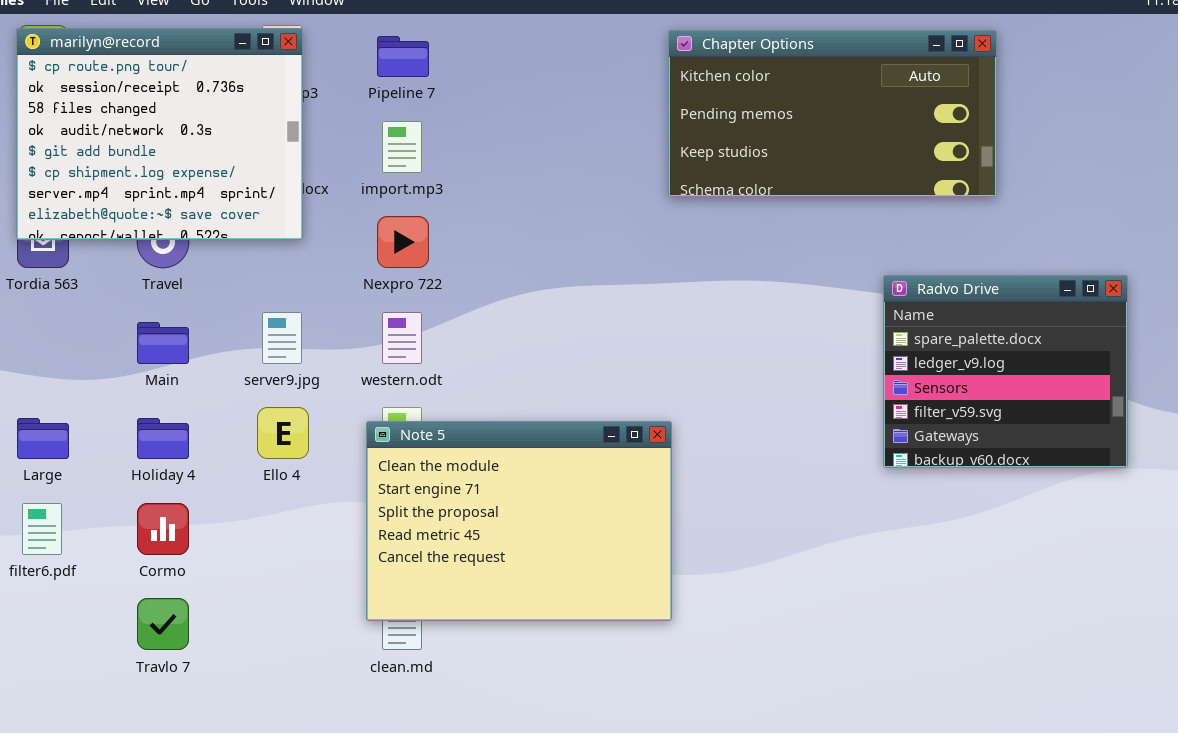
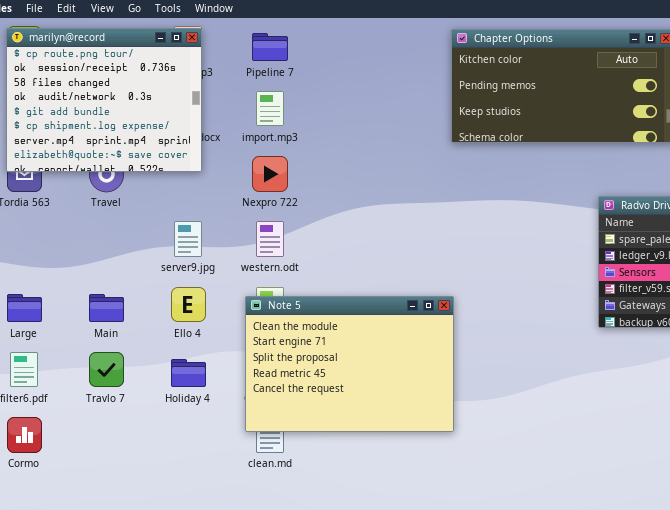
Main: [137,322,189,364] -> [89,294,124,322], moved
Holiday 4: [137,418,189,459] -> [171,359,206,387], moved
Cormo: [137,503,189,555] -> [7,417,42,453], moved
Travlo 7: [137,598,189,650] -> [89,352,124,387], moved

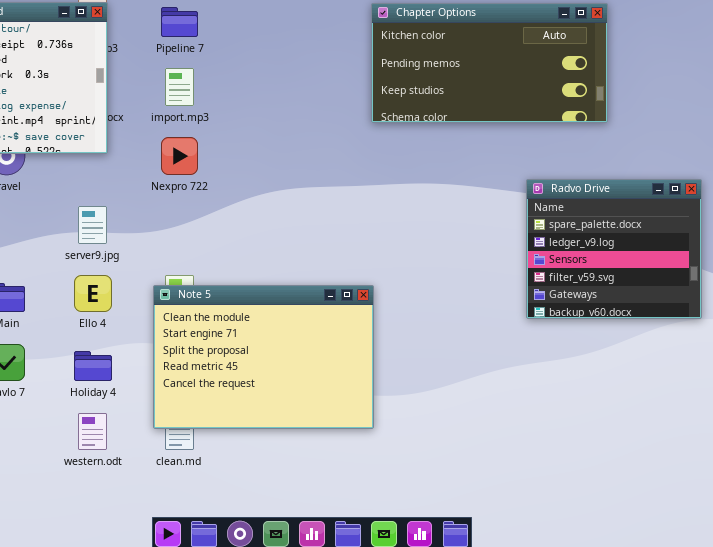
western.odt: [256,221,284,257] -> [78,413,107,450], moved

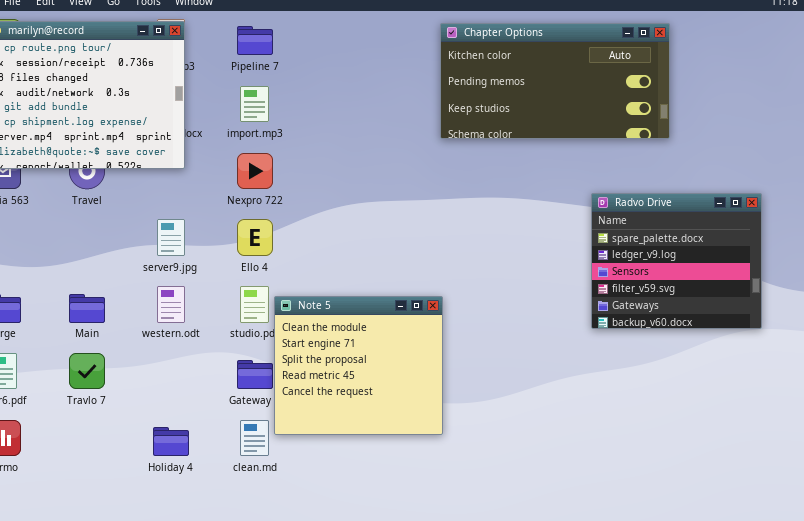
Ello 4: [74,275,112,312] -> [237,219,273,256], moved
Note 5: [153,285,374,429] -> [274,296,443,435], resized
Holiday 4: [74,351,112,381] -> [153,427,189,456], moved
western.odt: [78,413,107,450] -> [157,286,185,323], moved

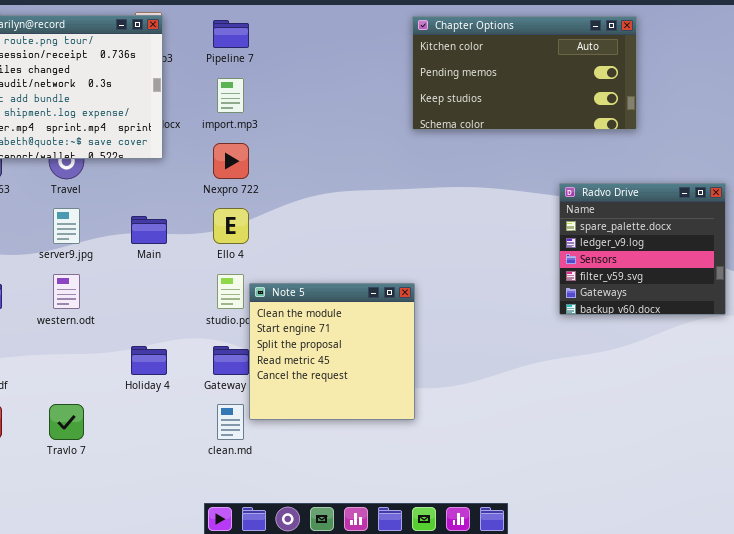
server9.jpg: [157,219,185,256] -> [53,208,80,244], moved
western.odt: [157,286,185,323] -> [53,274,80,309], moved
Main: [69,294,105,323] -> [131,216,167,244], moved
Travlo 7: [69,353,105,389] -> [49,404,84,440], moved
Holiday 4: [153,427,189,456] -> [131,346,167,375], moved

